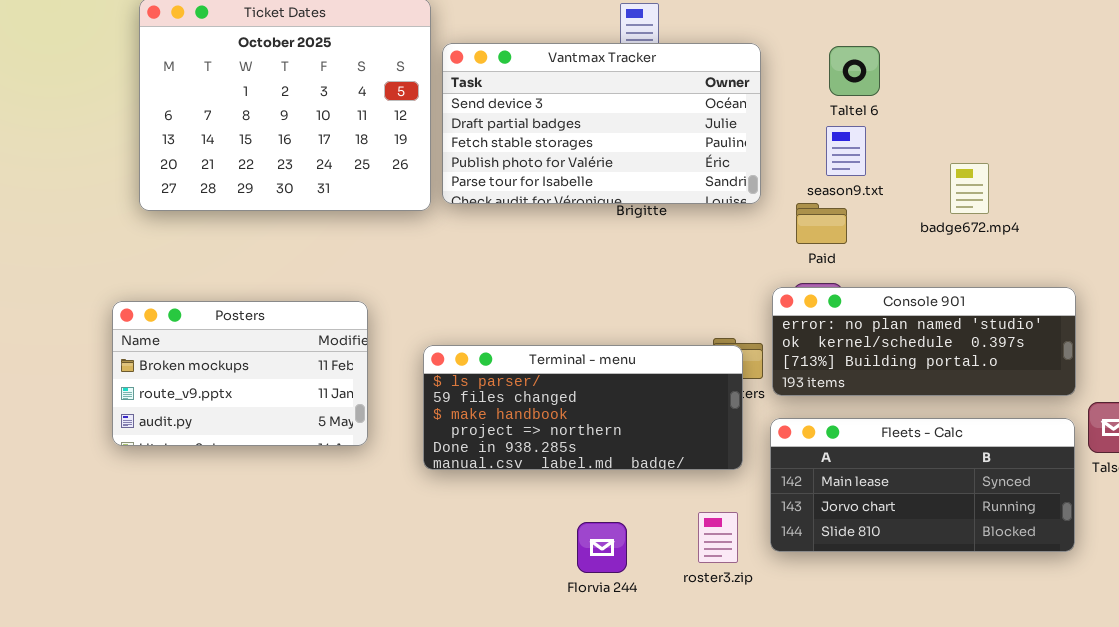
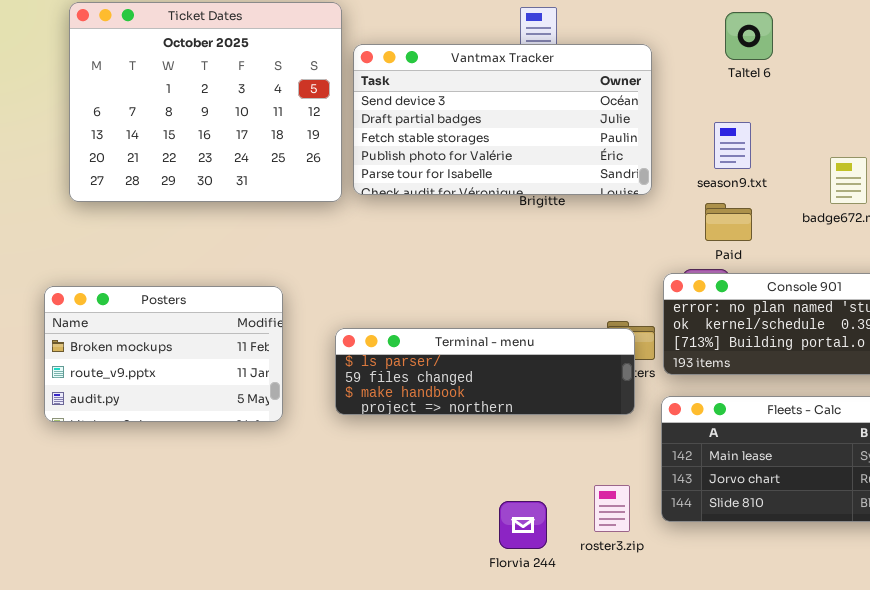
Taltel 6: [829,46,880,96] -> [725,12,773,60], moved
Paid: [796,203,847,244] -> [705,203,752,241], moved
Terminal - menu: [423,345,743,470] -> [335,328,635,415], resized
Florvia 244: [577,522,627,573] -> [499,501,547,549], moved

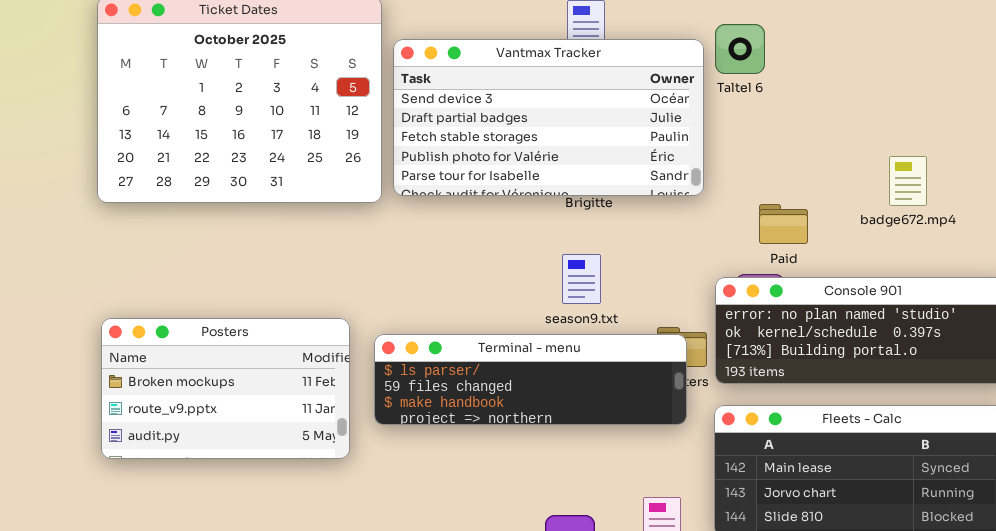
Taltel 6: [725,12,773,60] -> [715,24,765,74], moved
season9.txt: [714,122,751,169] -> [562,254,601,304], moved
Posters: [44,286,283,422] -> [101,318,350,459], moved

